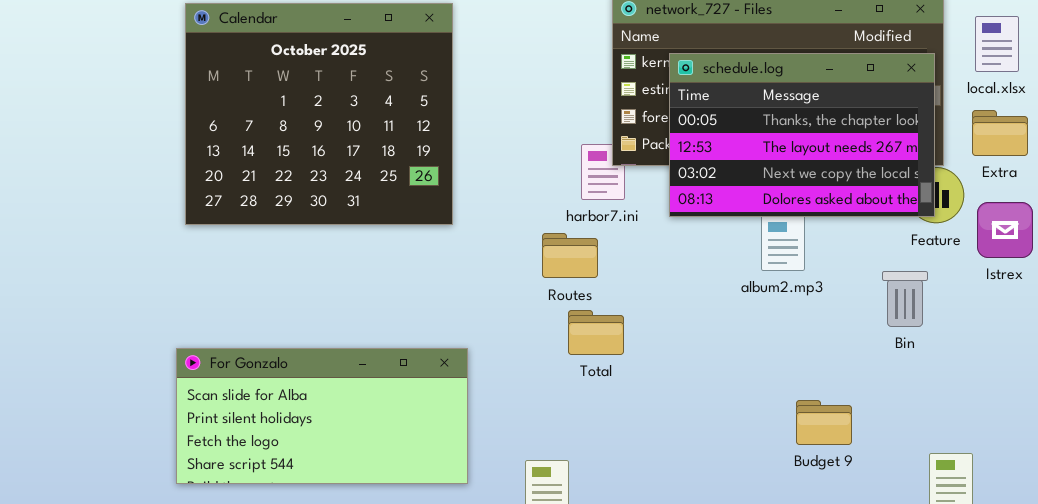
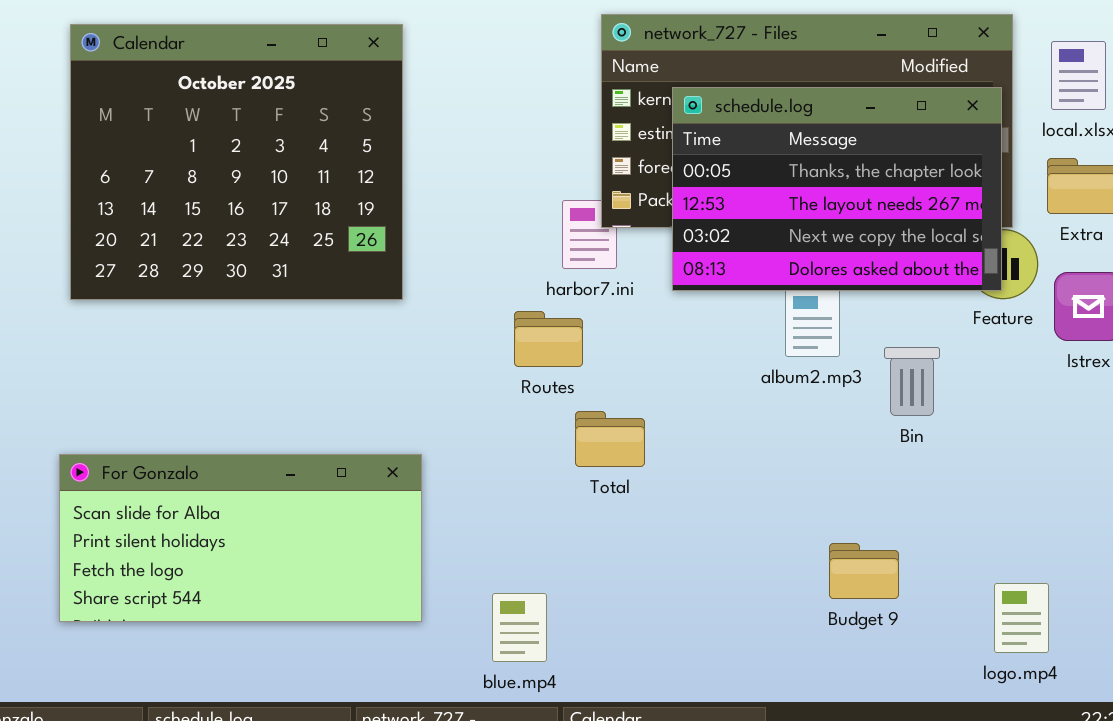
Bin: [882,271,928,327] -> [884,347,940,416], moved
Total: [568,310,624,355] -> [575,411,645,467], moved
Budget 9: [796,400,852,445] -> [829,543,899,599], moved

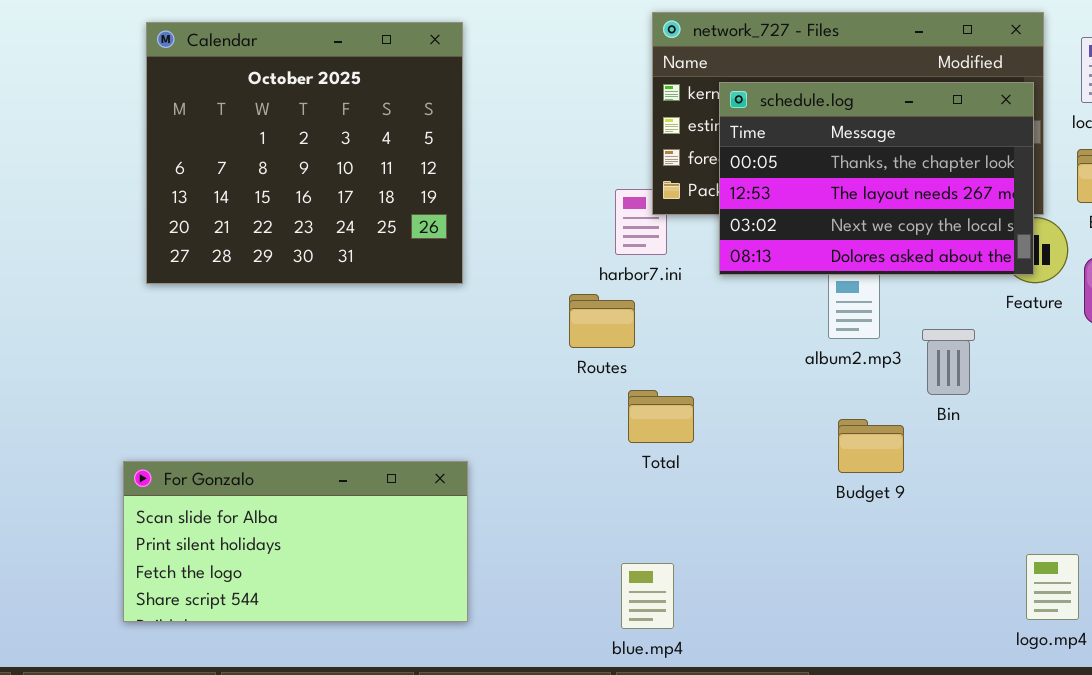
For Gonzalo: [59,454,422,622] -> [123,461,468,622], moved
Budget 9: [829,543,899,599] -> [838,419,904,473], moved
blue.mp4: [492,593,547,662] -> [621,563,674,629], moved

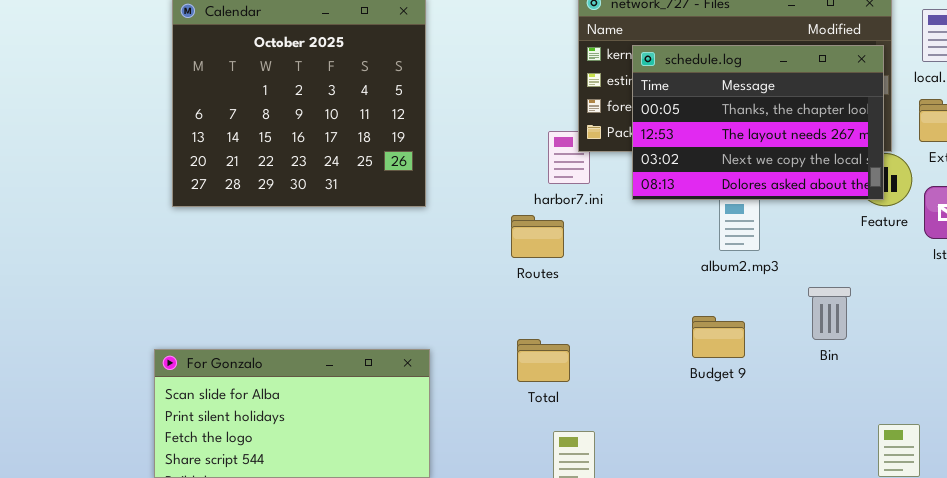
Bin: [922,329,975,395] -> [808,287,851,340], moved
Total: [628,390,694,443] -> [517,339,570,382], moved
Budget 9: [838,419,904,473] -> [692,316,745,358], moved

